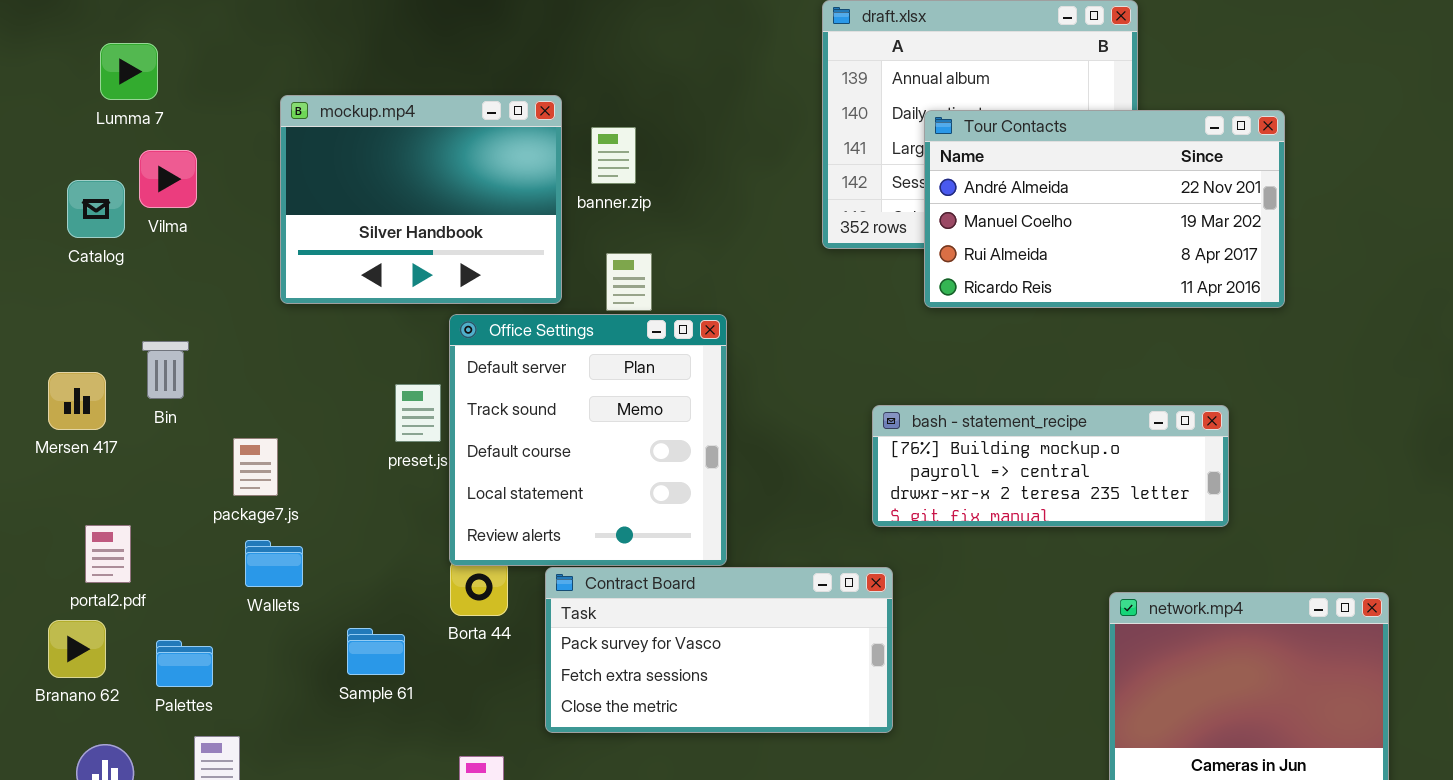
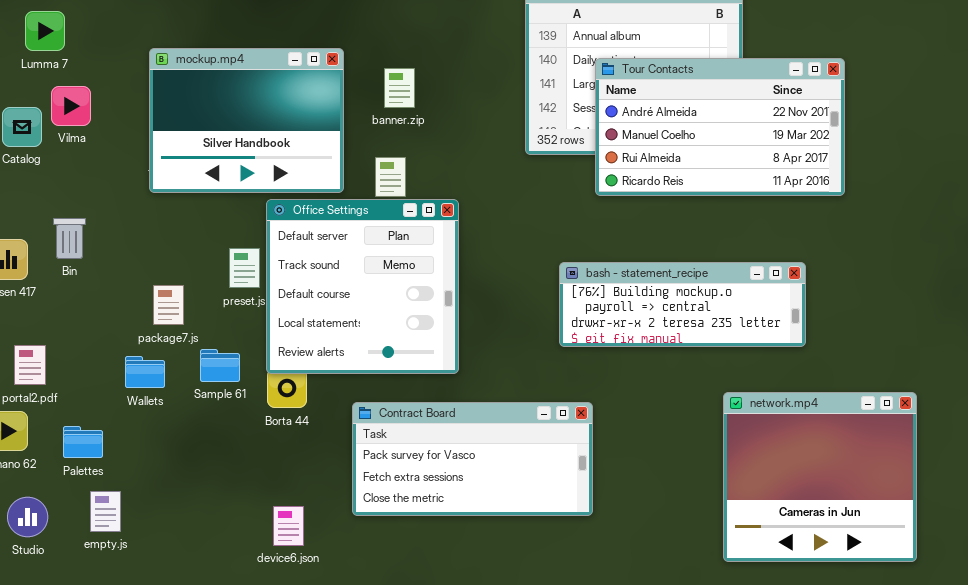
banner.zip: [591,127,636,184] -> [384,68,415,108], moved
package7.js: [233,438,278,496] -> [153,285,184,325], moved
Contract Board: [545,567,893,733] -> [352,402,593,516], moved
Sample 61: [347,628,405,675] -> [200,349,240,382], moved

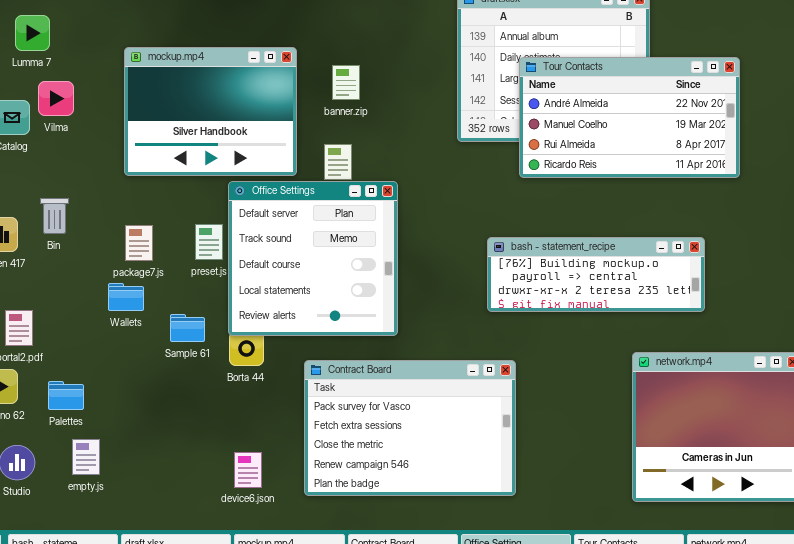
package7.js: [153,285,184,325] -> [125,225,153,261], moved
Wallets: [125,356,165,388] -> [108,283,144,311], moved
Contract Board: [352,402,593,516] -> [304,360,516,496], resized

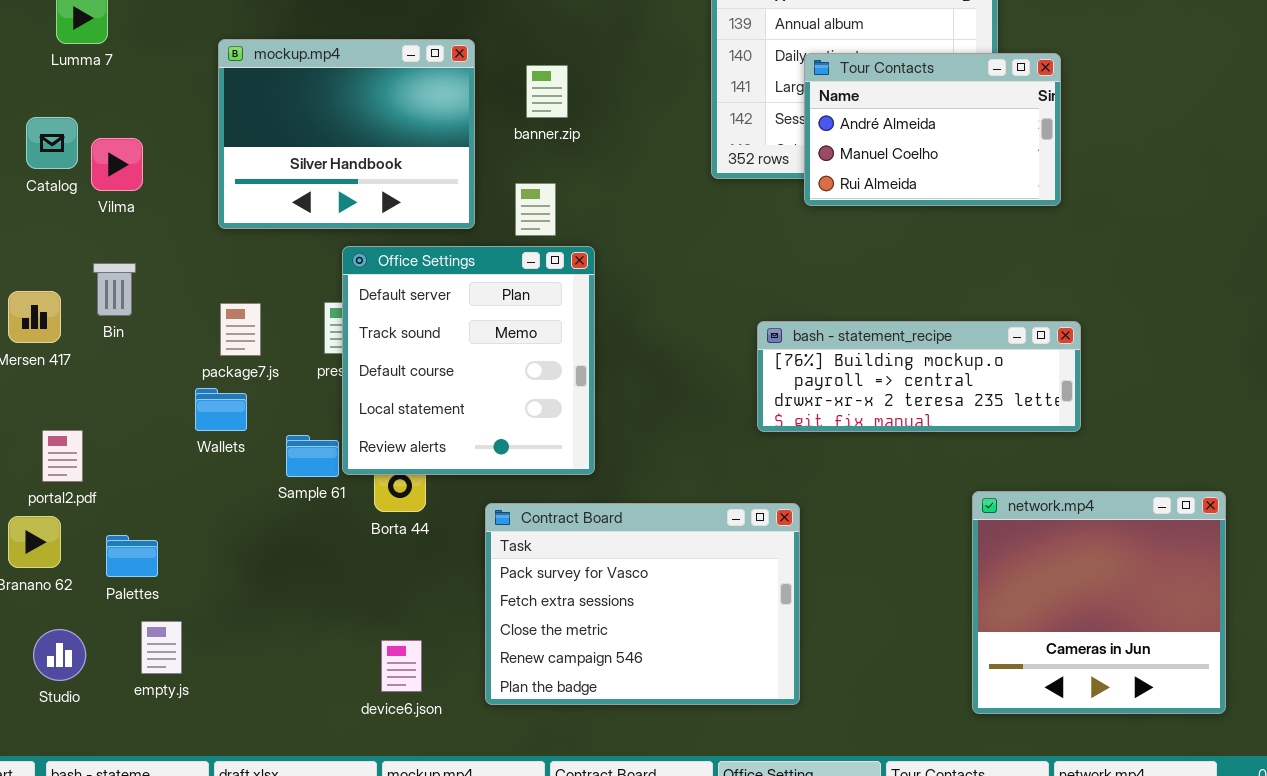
Tour Contacts: [519,57,740,178] -> [804,53,1061,206], resized
Vilma: [38,81,74,116] -> [91,138,143,191], moved
Office Settings: [228,181,398,336] -> [342,246,595,475], moved

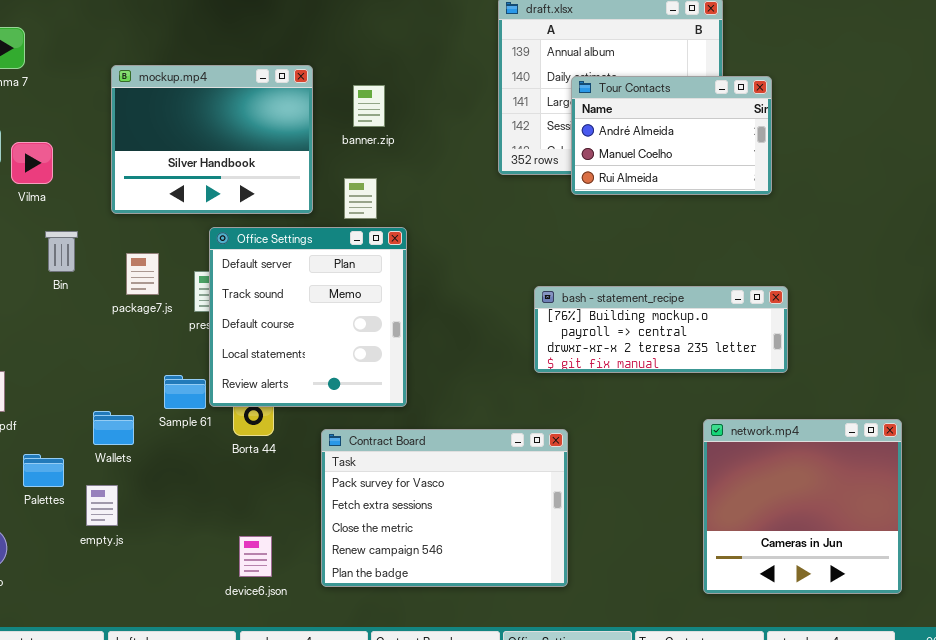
Bin: [93,263,136,316] -> [45,231,78,272], moved
package7.js: [220,303,261,356] -> [126,253,159,295], moved
Wallets: [195,388,247,431] -> [93,411,134,445], moved
empty.js: [141,621,182,674] -> [86,485,118,526], moved

